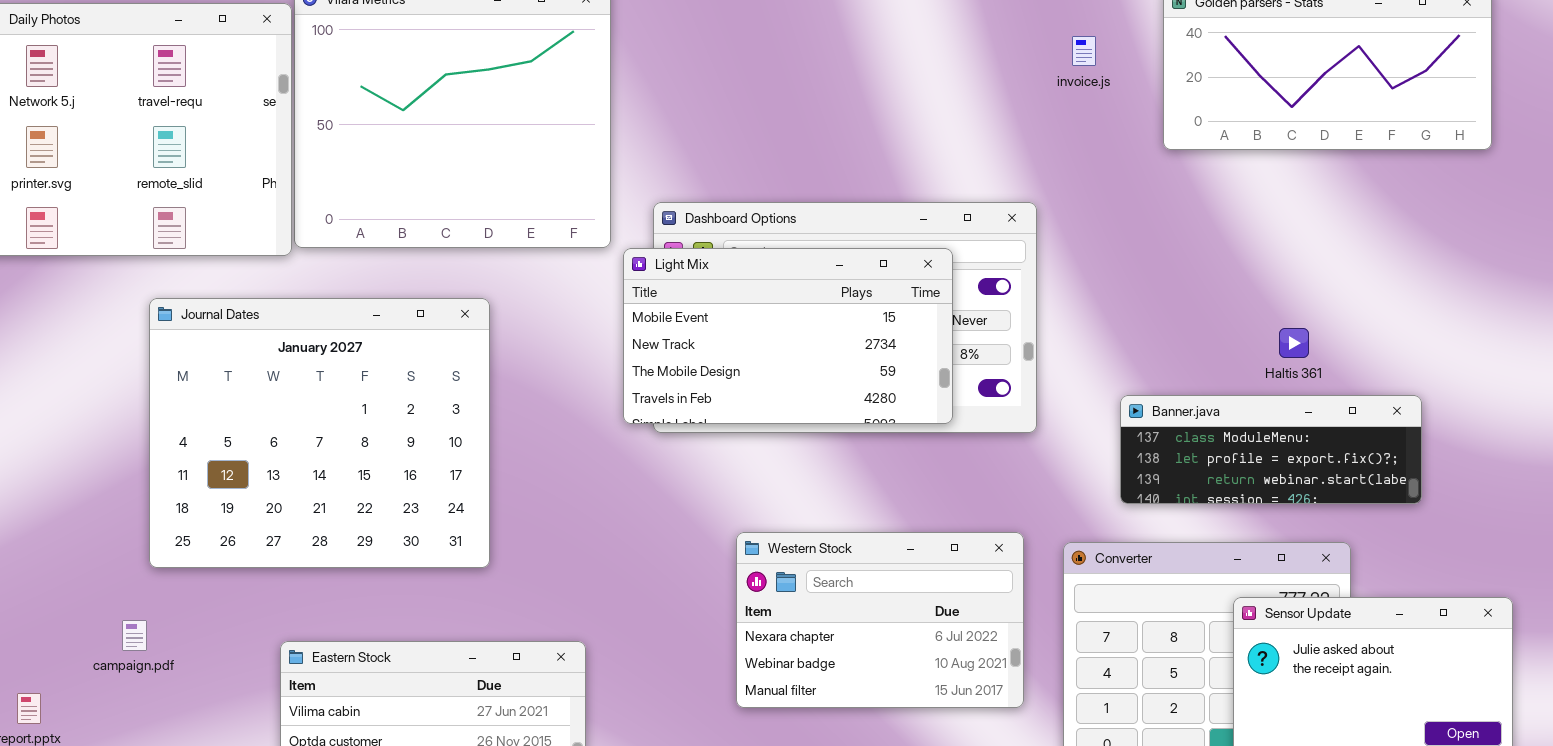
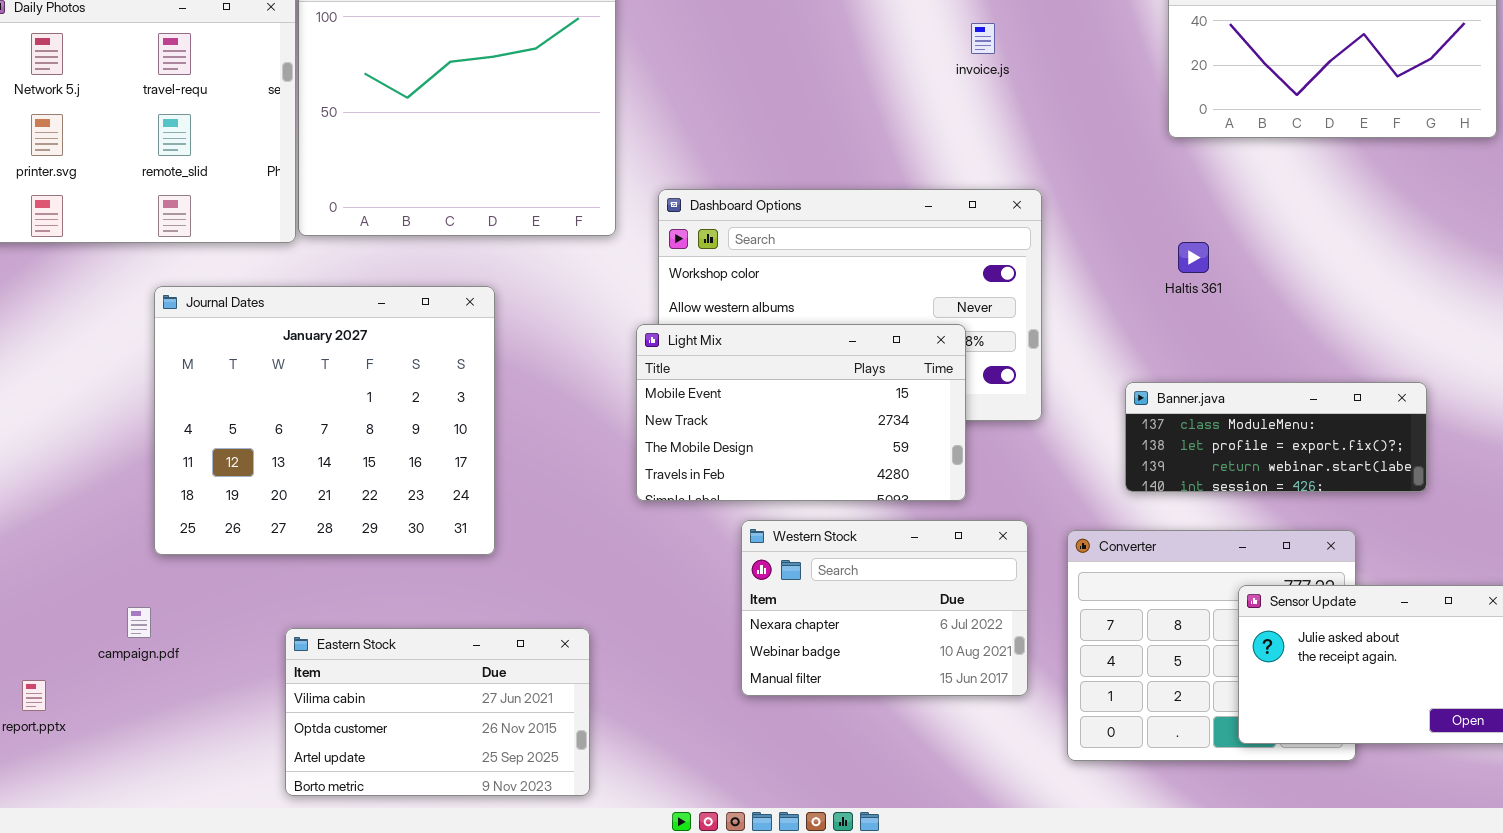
invoice.js: [1072,36,1096,66] -> [971,23,995,54], moved
Light Mix: [623,248,953,424] -> [636,324,966,501], moved
Haltis 361: [1279,328,1309,358] -> [1178,242,1209,273], moved

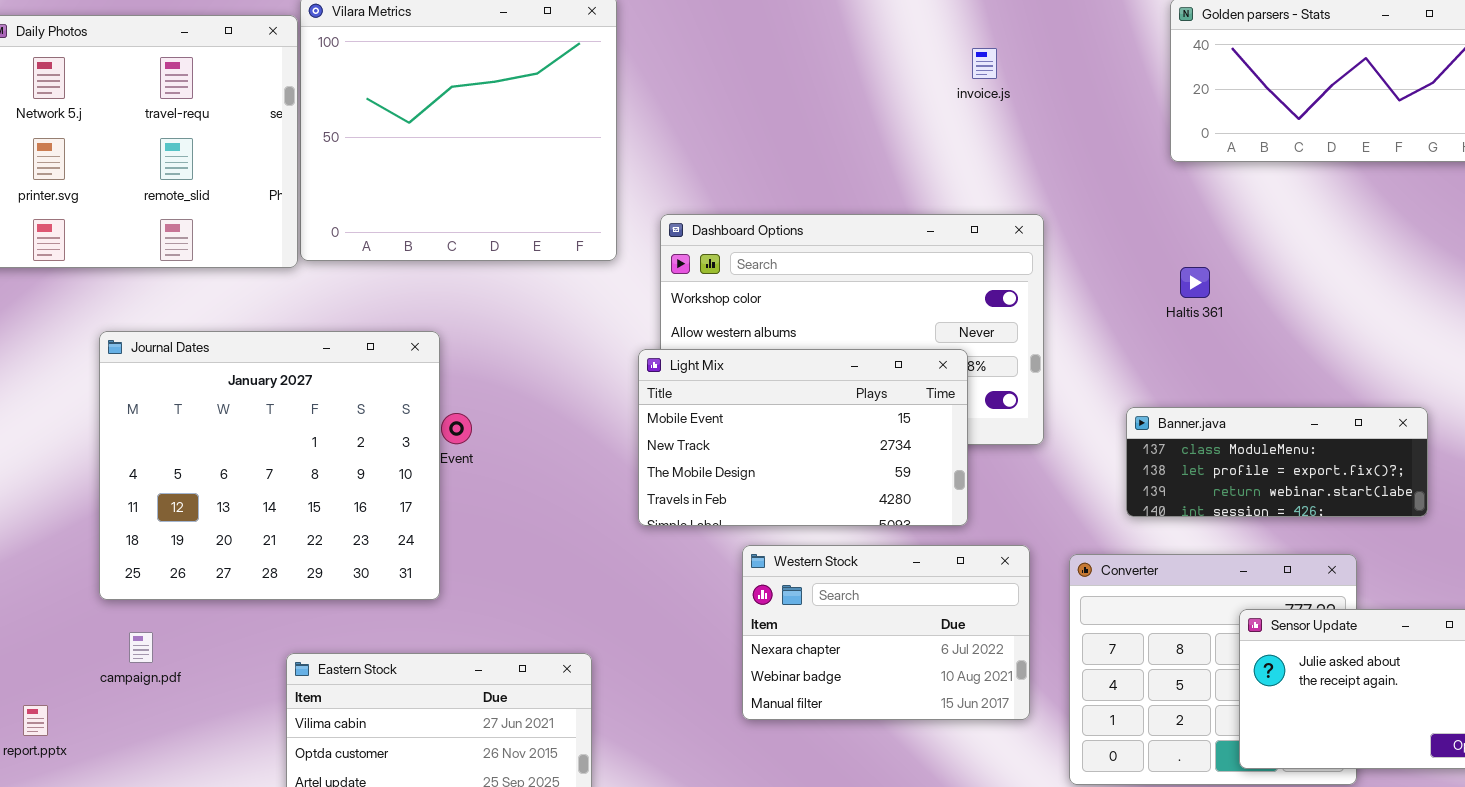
Journal Dates: [154,286,495,555] -> [99,331,440,600], moved

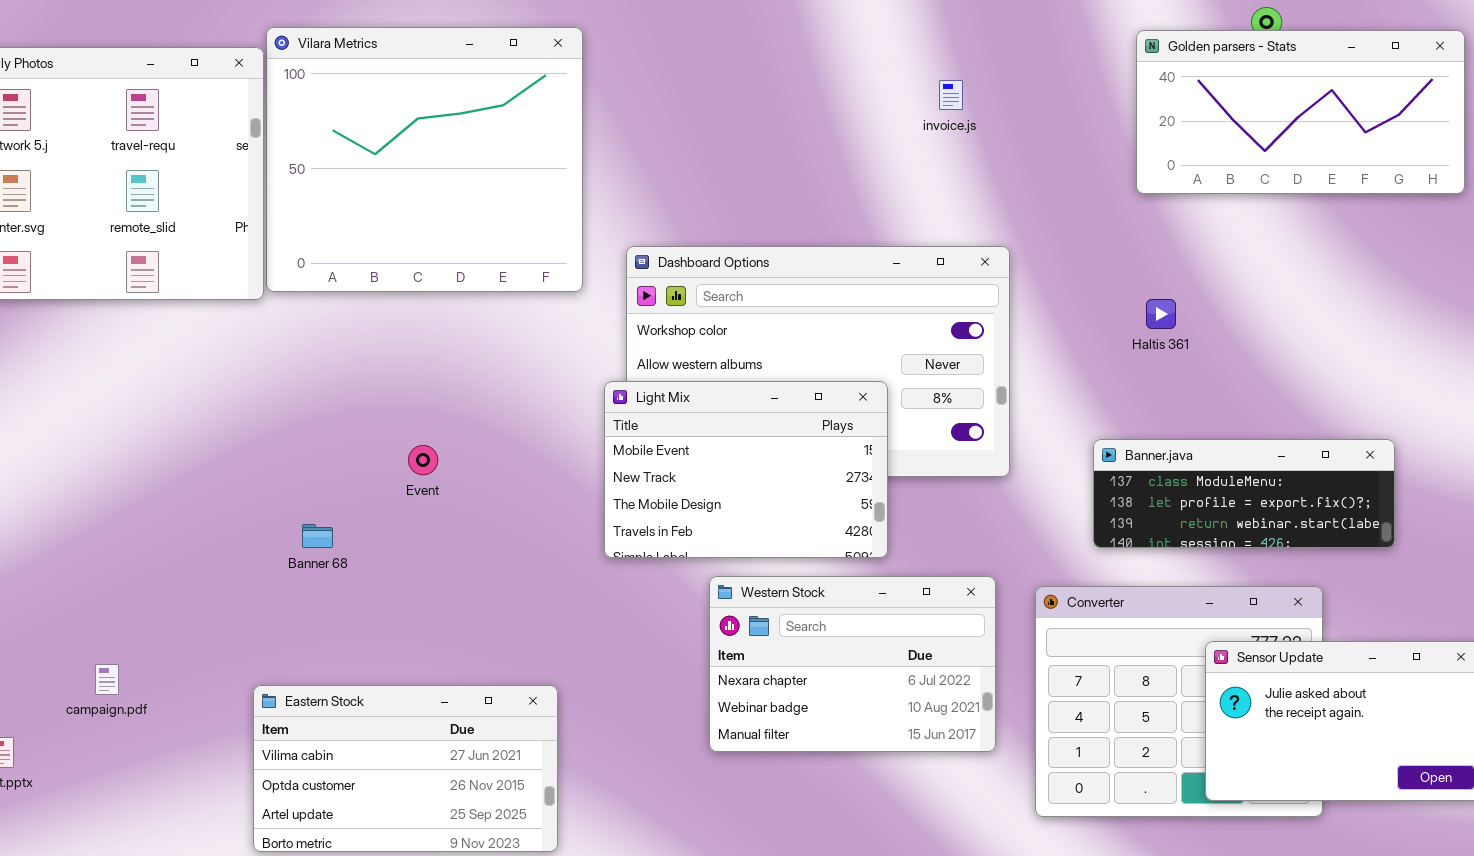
Journal Dates: [99,331,440,600] -> none, closed
Light Mix: [638,349,968,526] -> [604,381,888,558], resized

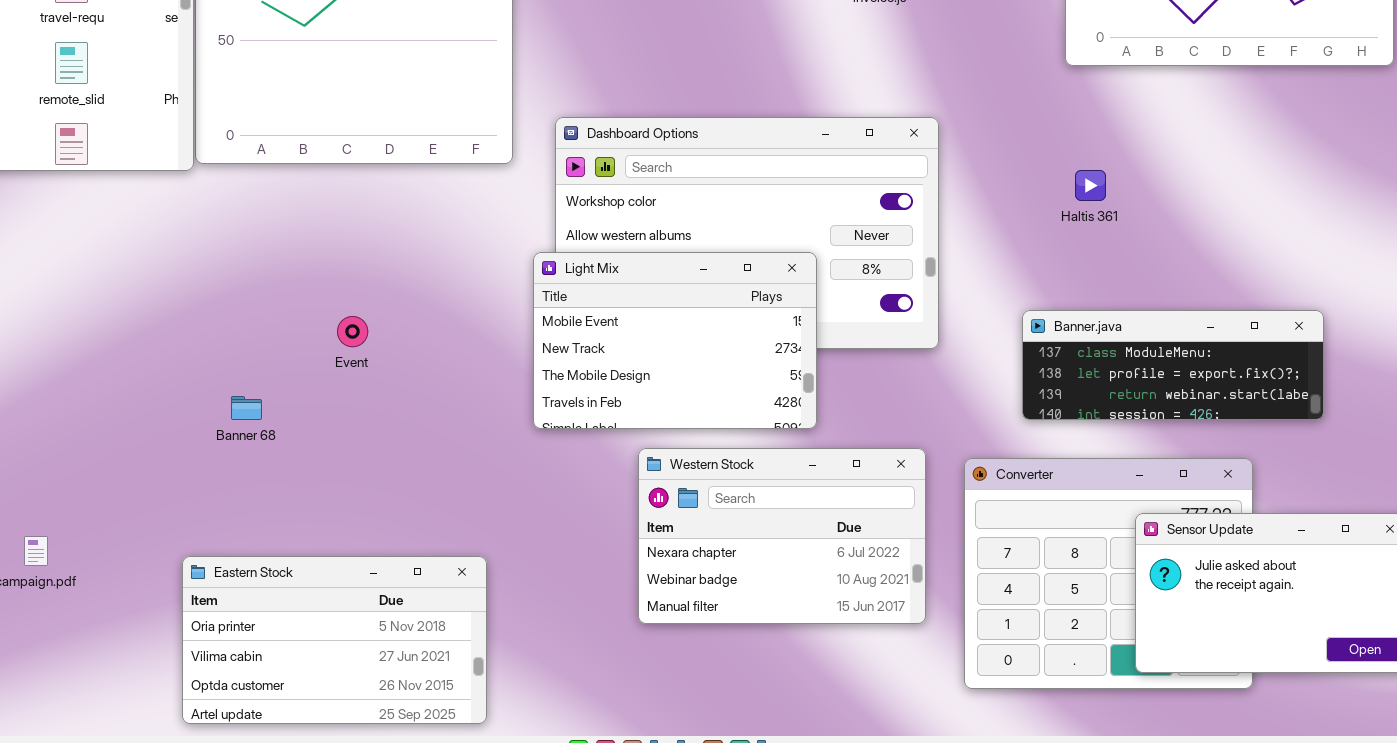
Eastern Stock: [253,685,558,852] -> [182,556,487,724], scrolled up 1 row

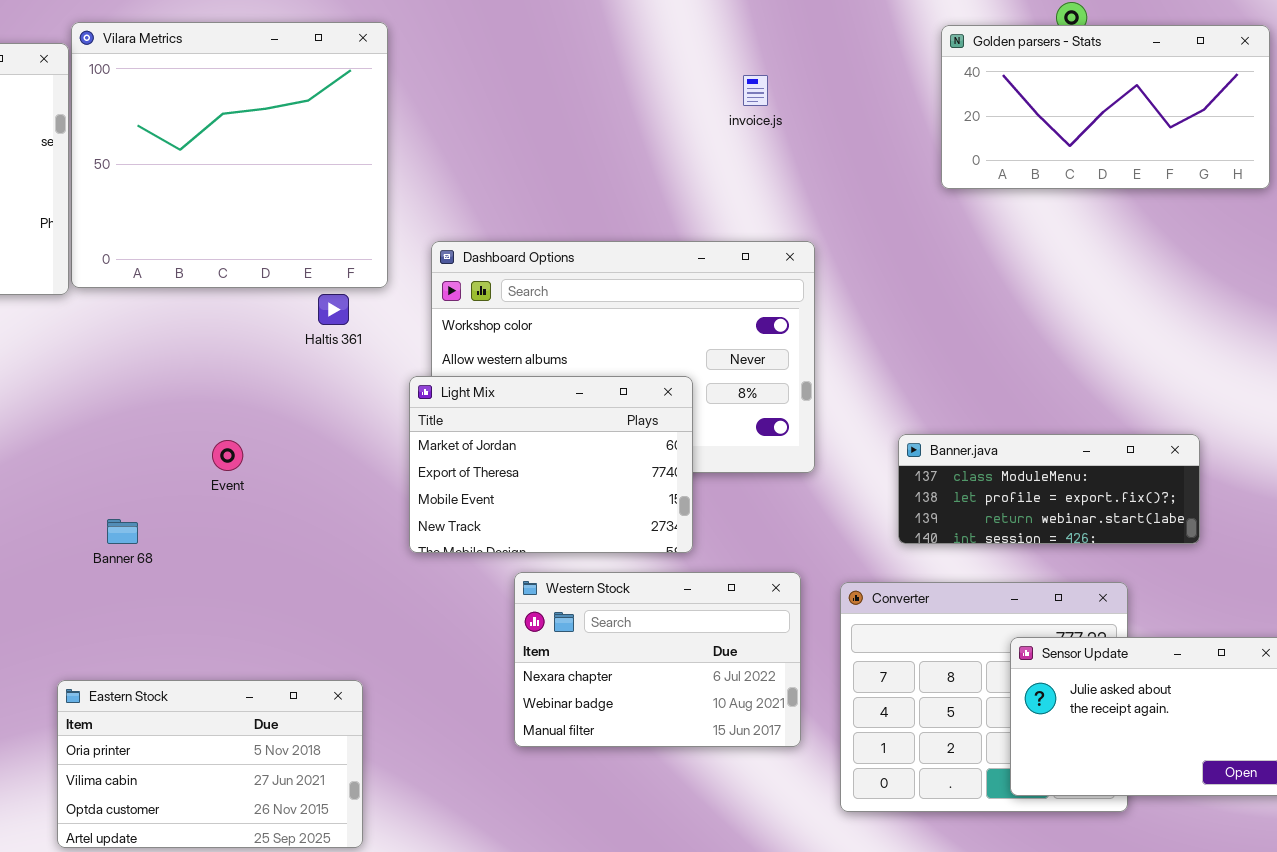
Haltis 361: [1075,170,1106,201] -> [318,294,349,325], moved
Light Mix: [533,252,817,429] -> [409,376,693,553], scrolled up 2 rows

